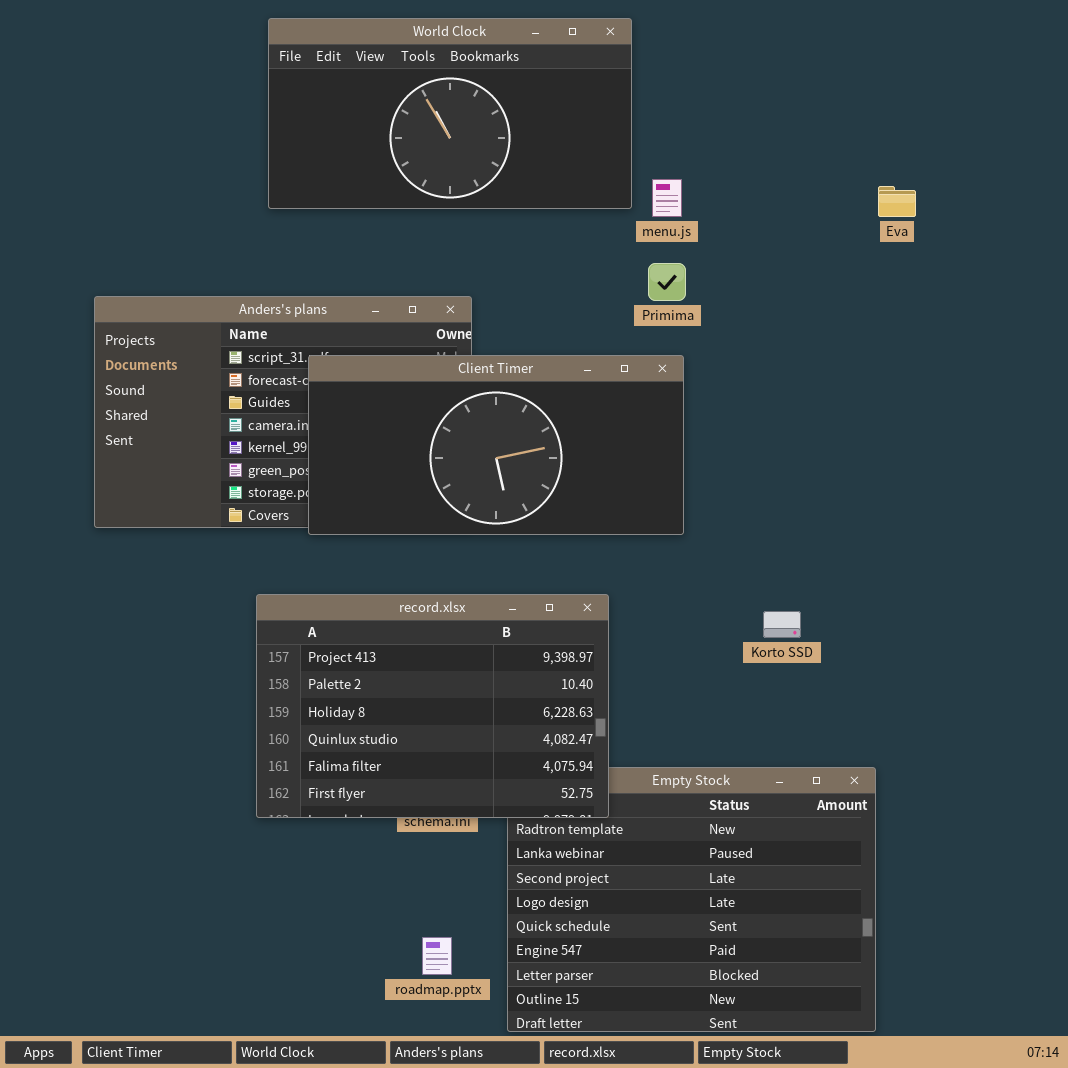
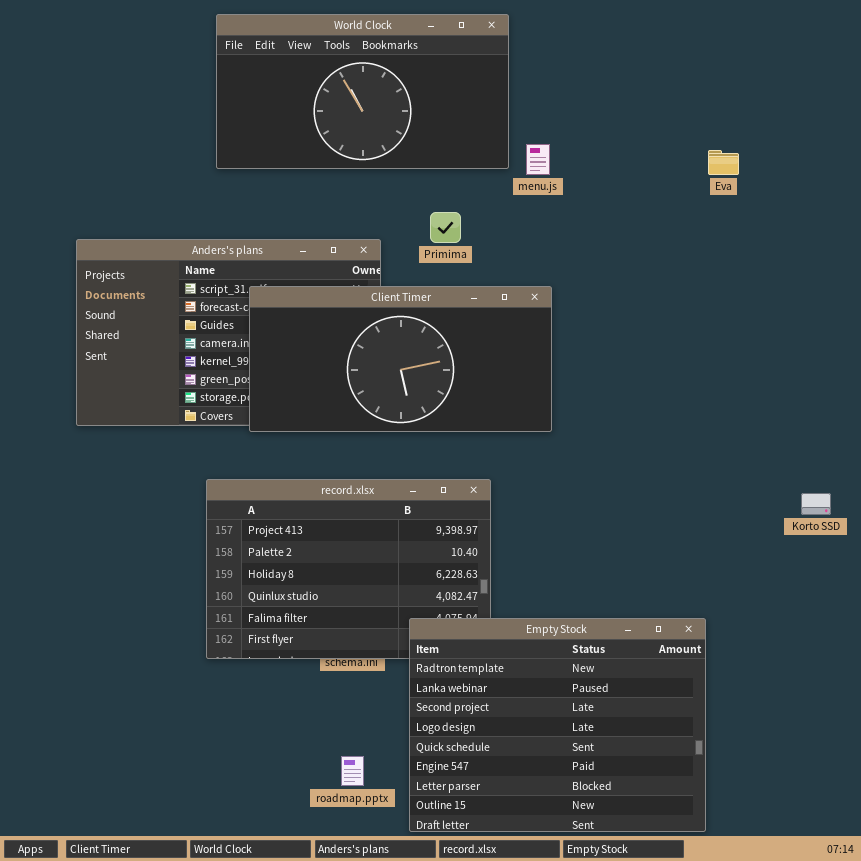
Primima: [648,263,686,301] -> [430,212,461,243], moved
Korto SSD: [763,611,801,638] -> [801,493,831,515], moved
Empty Stock: [507,767,876,1032] -> [409,618,706,832], raised

